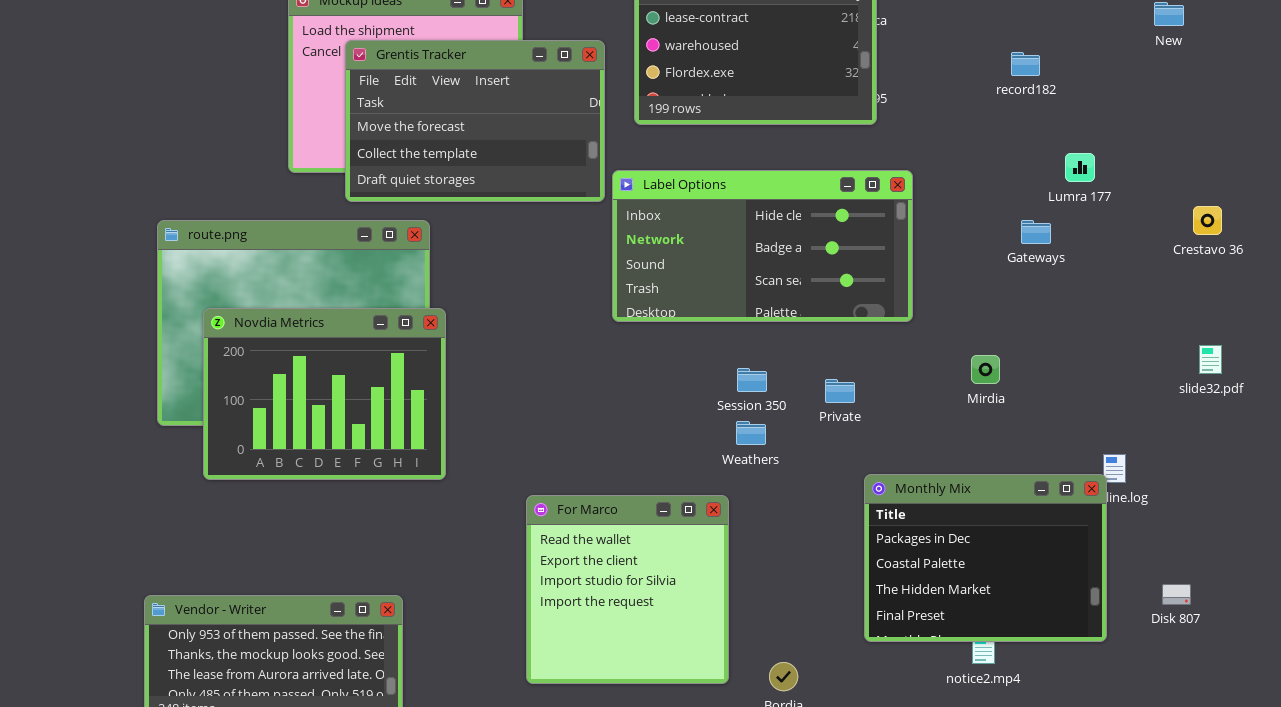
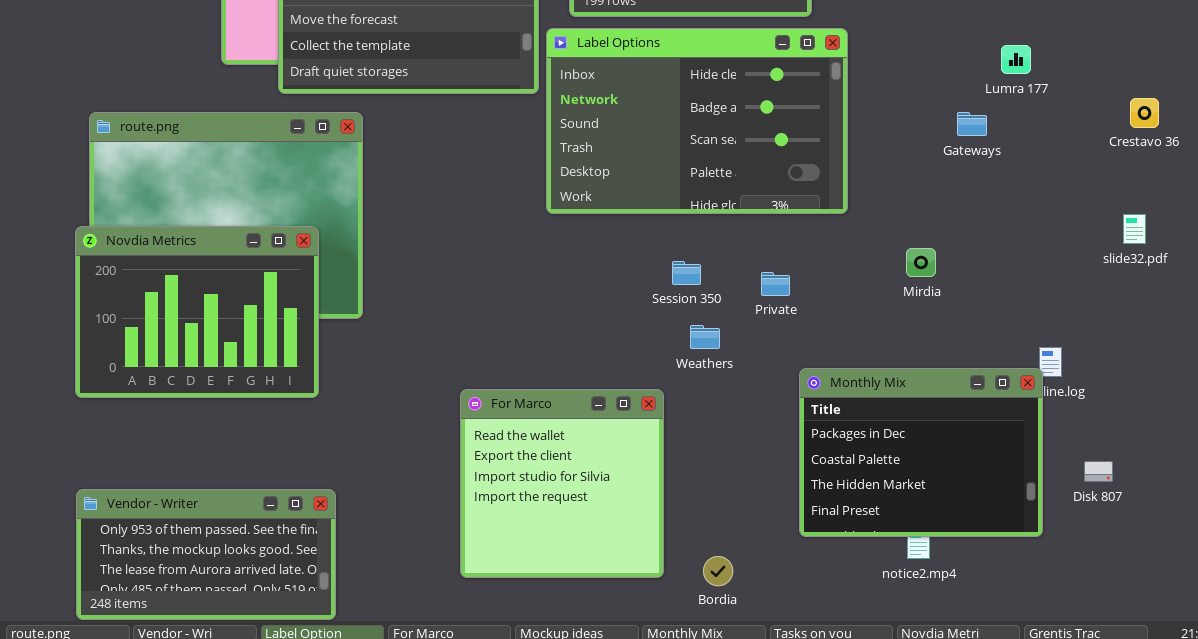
Label Options: [612,170,913,322] -> [546,28,848,214], resized
Novdia Metrics: [203,308,446,480] -> [75,226,319,398], moved
slide32.pdf: [1199,345,1222,374] -> [1123,214,1146,244], moved
Weathers: [736,421,766,445] -> [690,325,720,349], moved
Disk 807: [1162,584,1191,605] -> [1084,461,1113,482], moved

